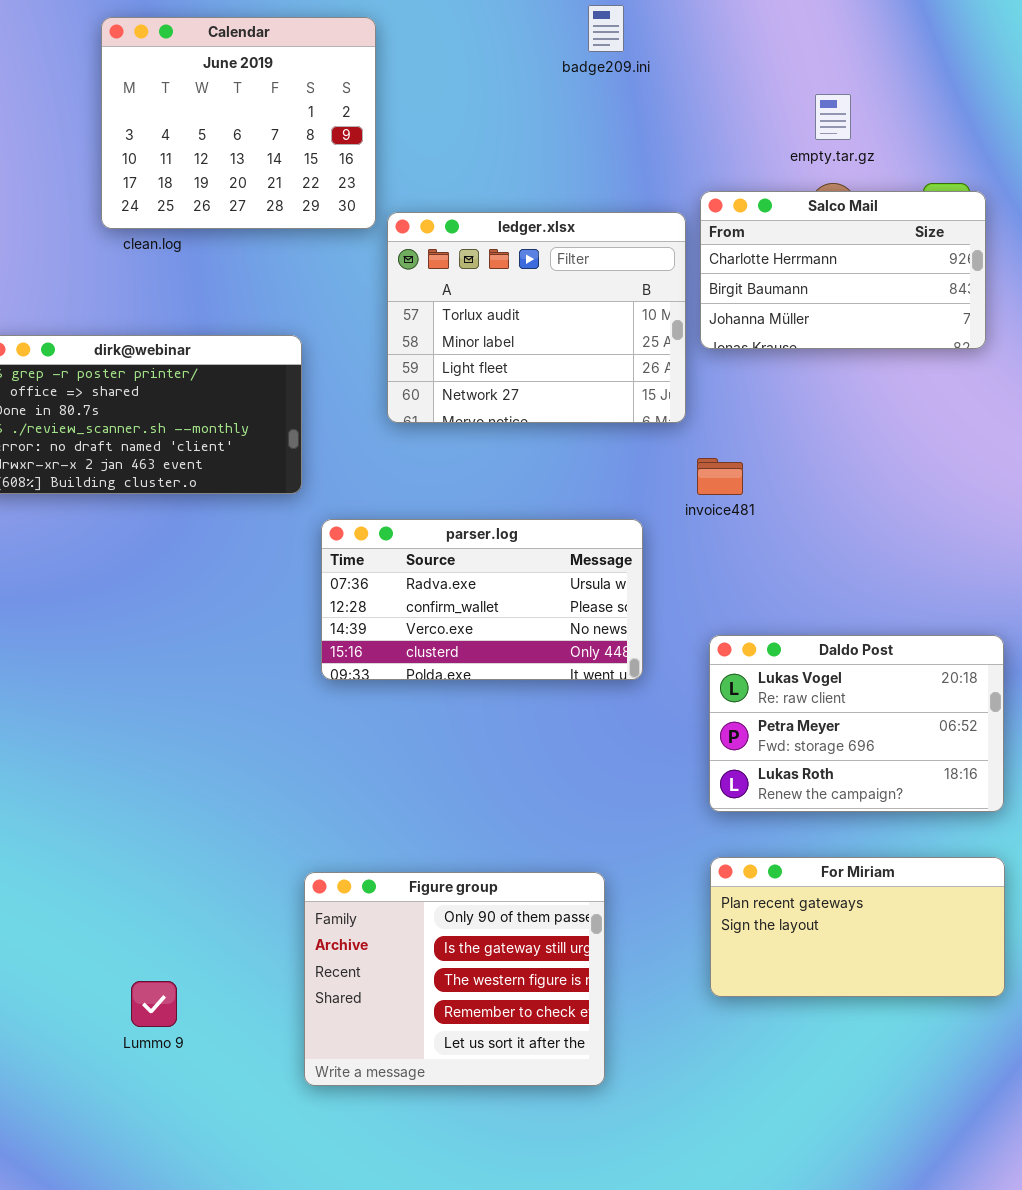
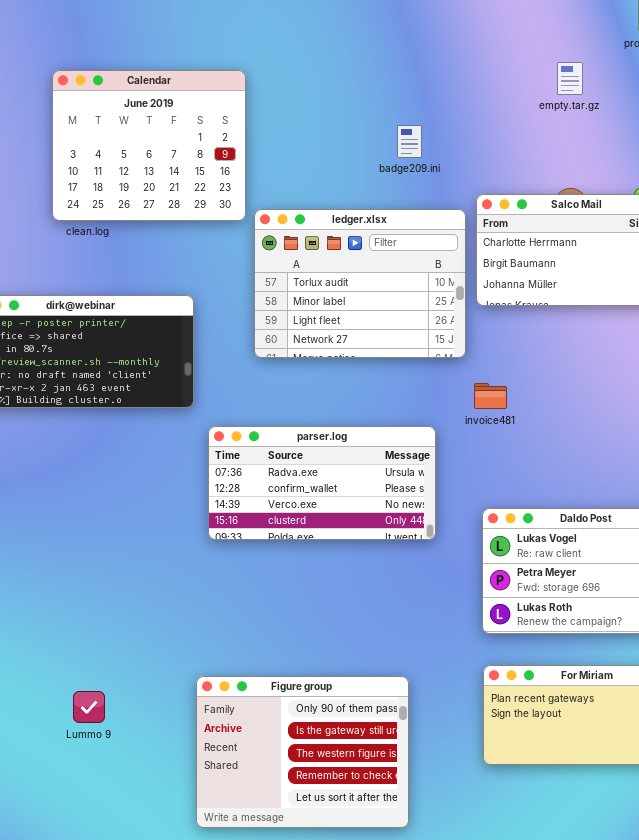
badge209.ini: [588,5,624,52] -> [397,125,422,158], moved
empty.tar.gz: [815,94,851,140] -> [557,62,583,95], moved
Lummo 9: [131,981,177,1027] -> [73,691,105,723], moved

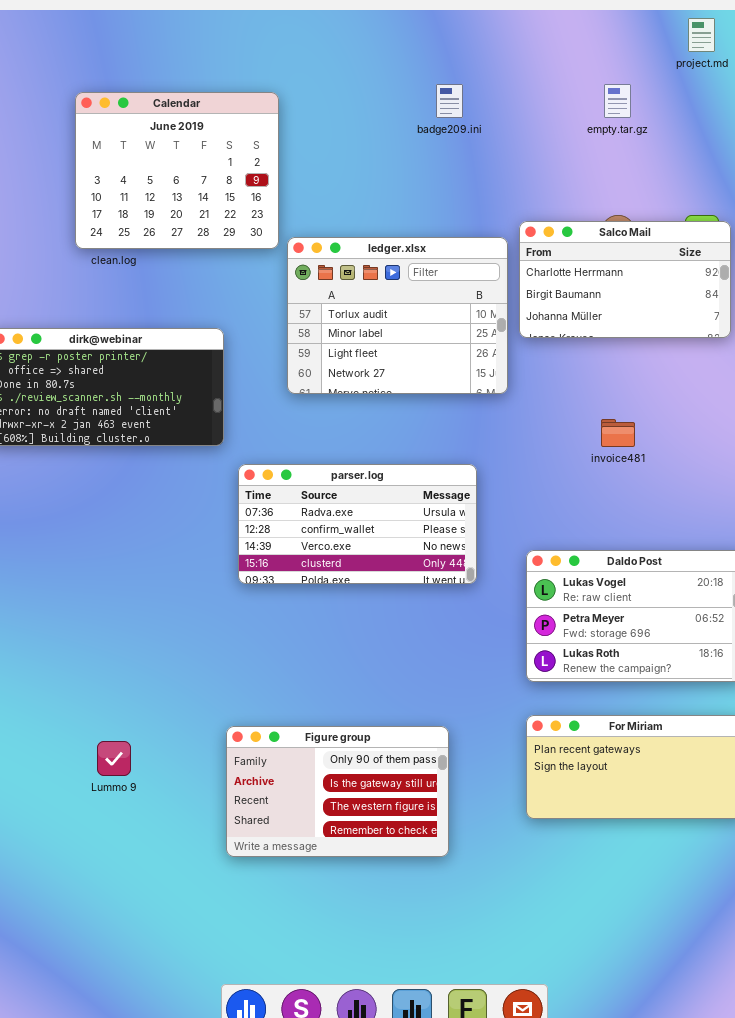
badge209.ini: [397,125,422,158] -> [436,84,463,118], moved
invoice481: [474,383,507,409] -> [601,419,635,447], moved
Figure group: [196,676,409,828] -> [226,726,449,857], resized

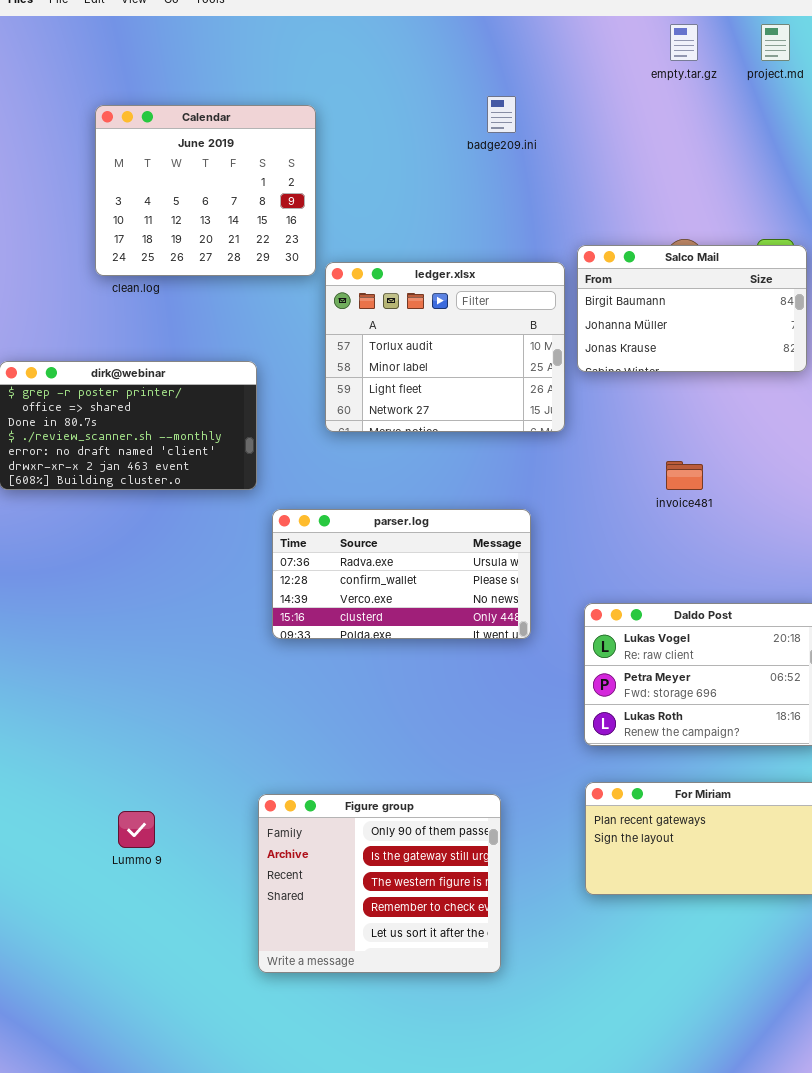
empty.tar.gz: [604,84,631,118] -> [670,24,698,61], moved
Salco Mail: [519,221,731,338] -> [577,245,807,372], scrolled down 1 row
Figure group: [226,726,449,857] -> [258,794,501,973], resized

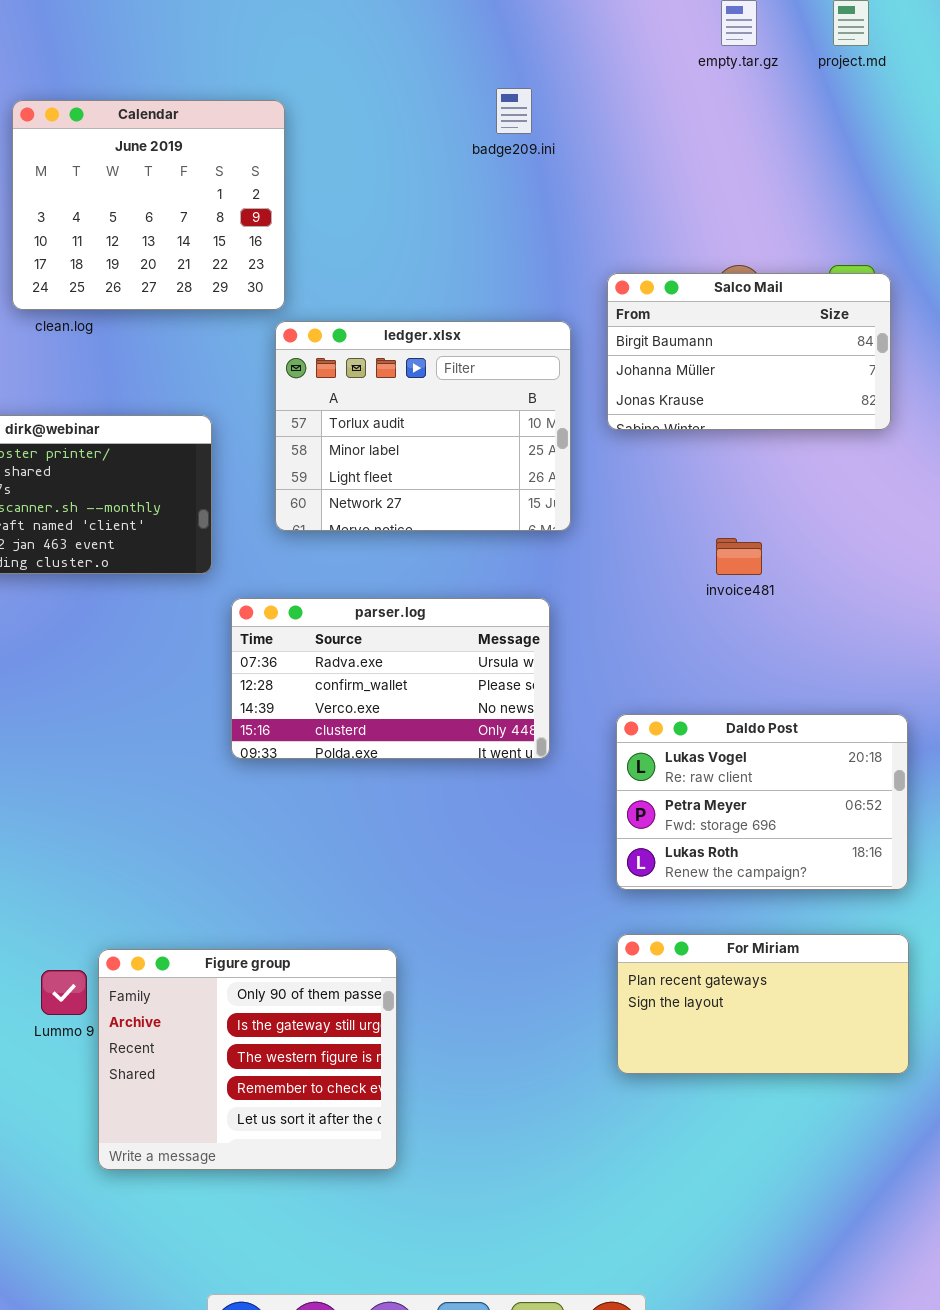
ledger.xlsx: [325,262,565,432] -> [275,321,571,531], moved
Figure group: [258,794,501,973] -> [98,949,397,1170], moved

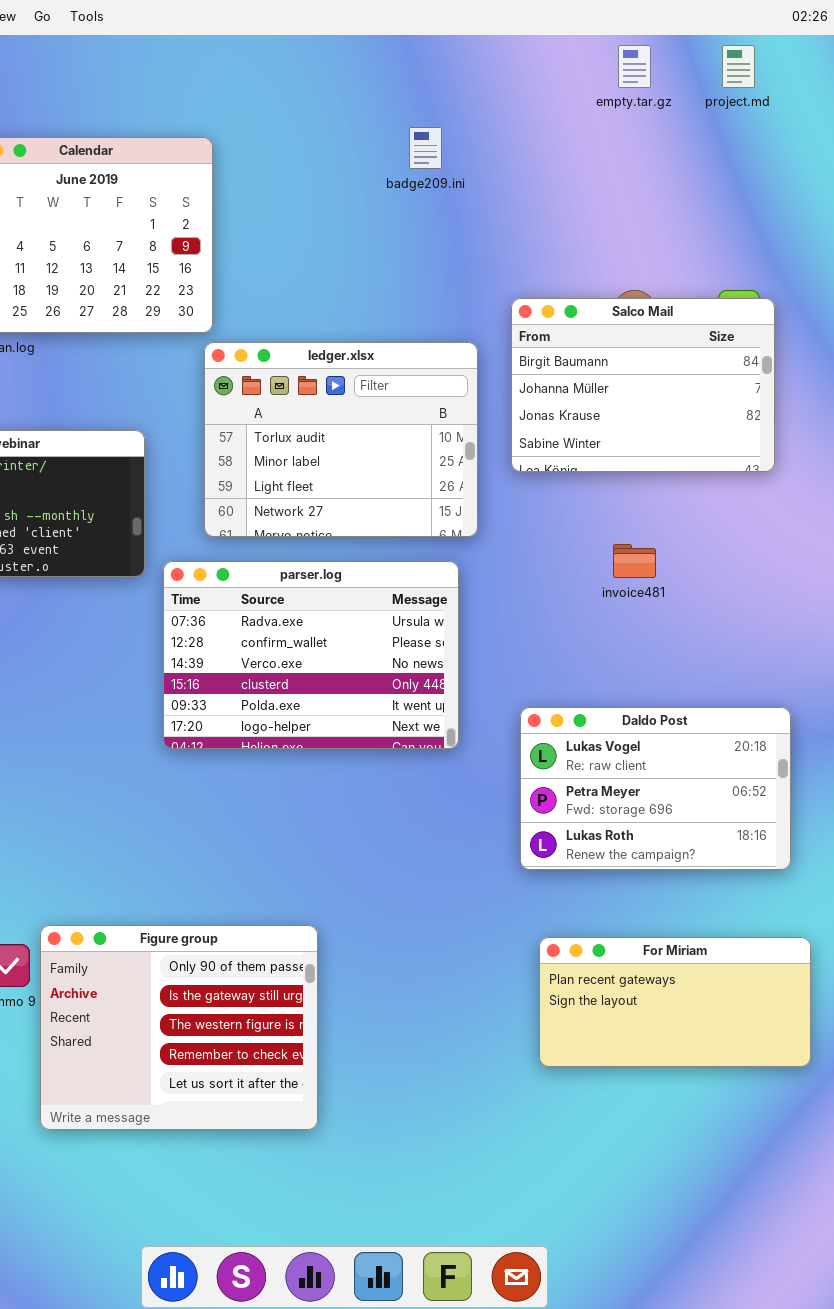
Salco Mail: [607,273,891,430] -> [511,298,775,472], resized
parser.log: [231,598,550,759] -> [163,561,459,749], resized
For Miriam: [617,934,909,1074] -> [539,937,811,1067], moved

